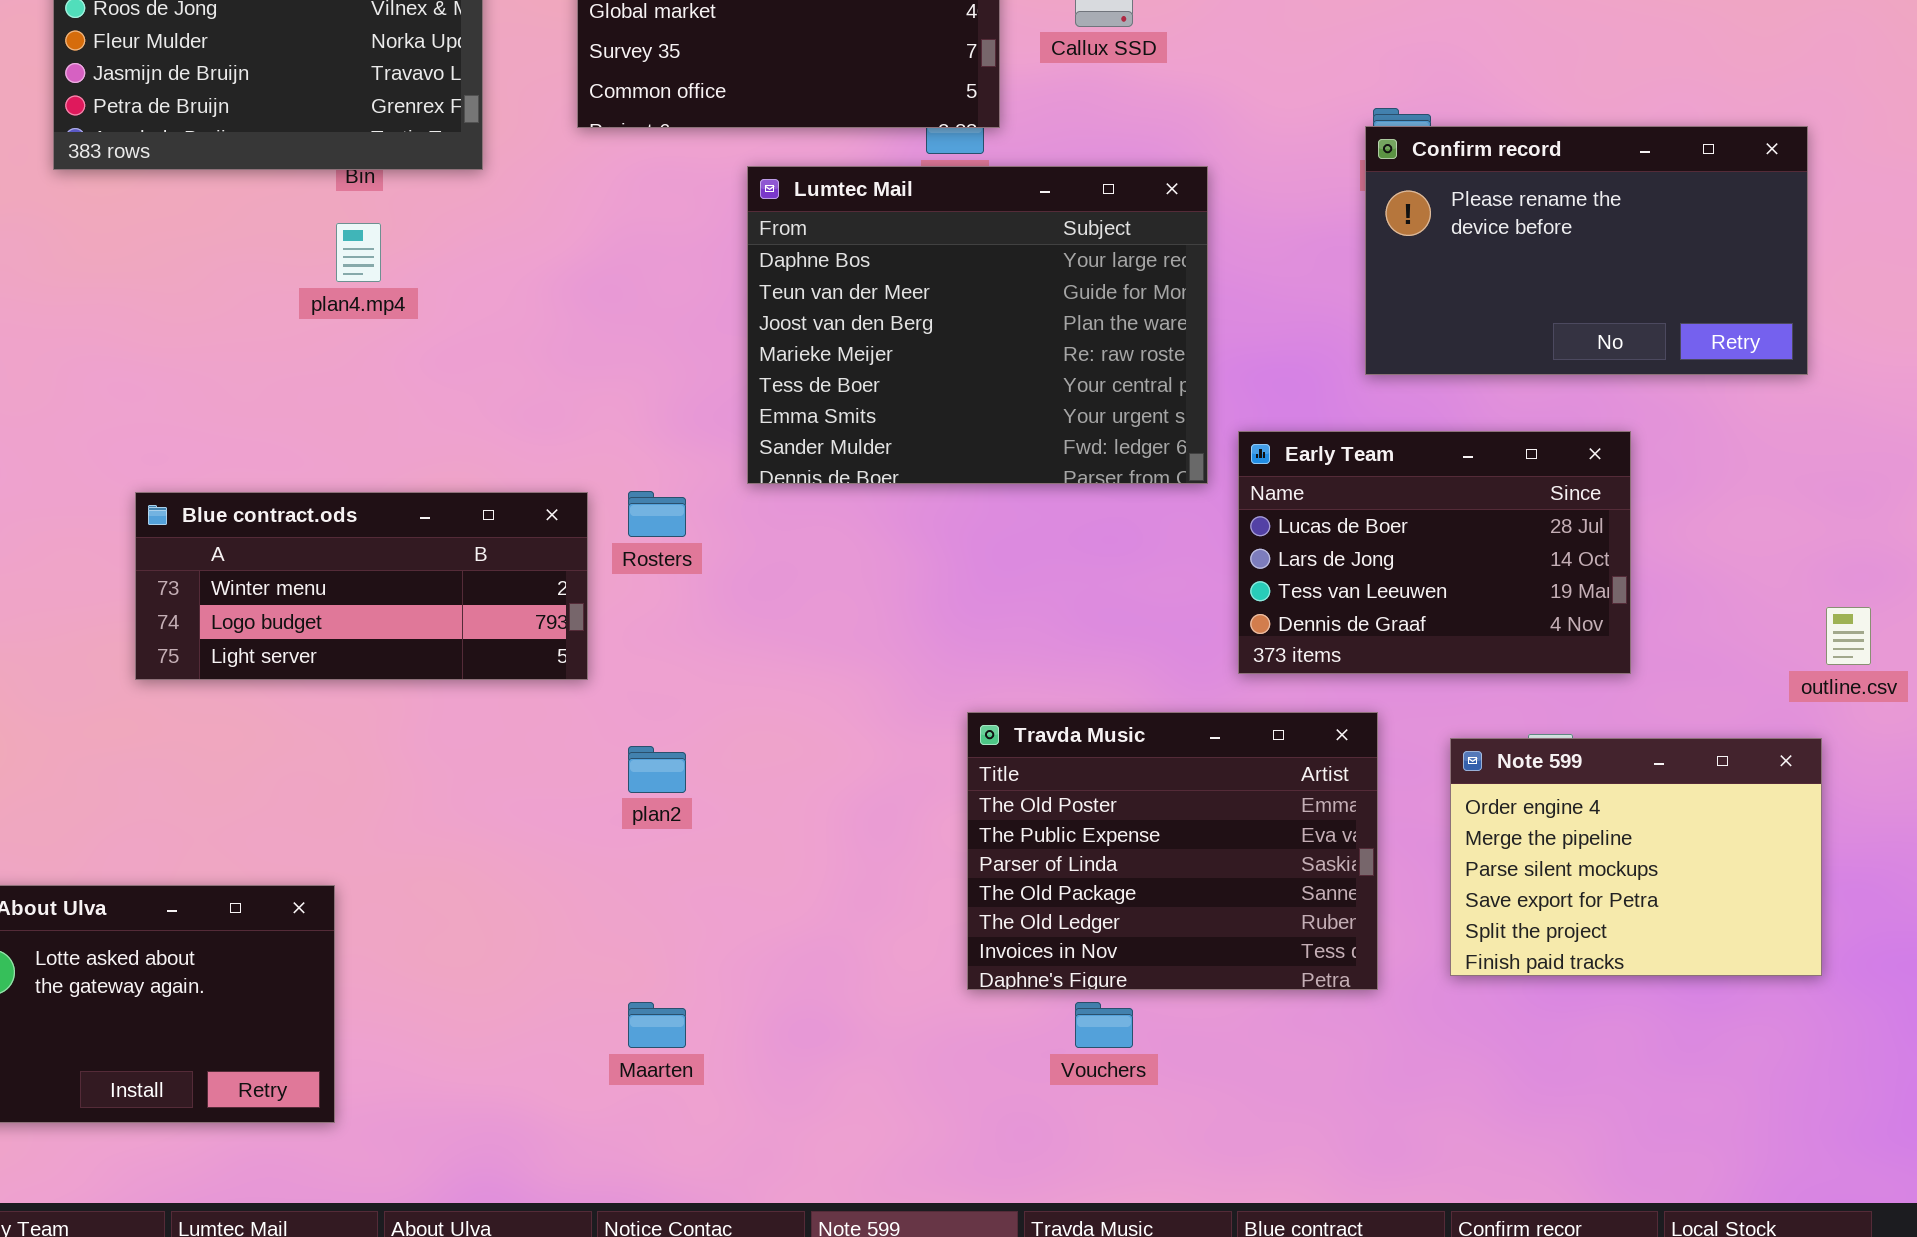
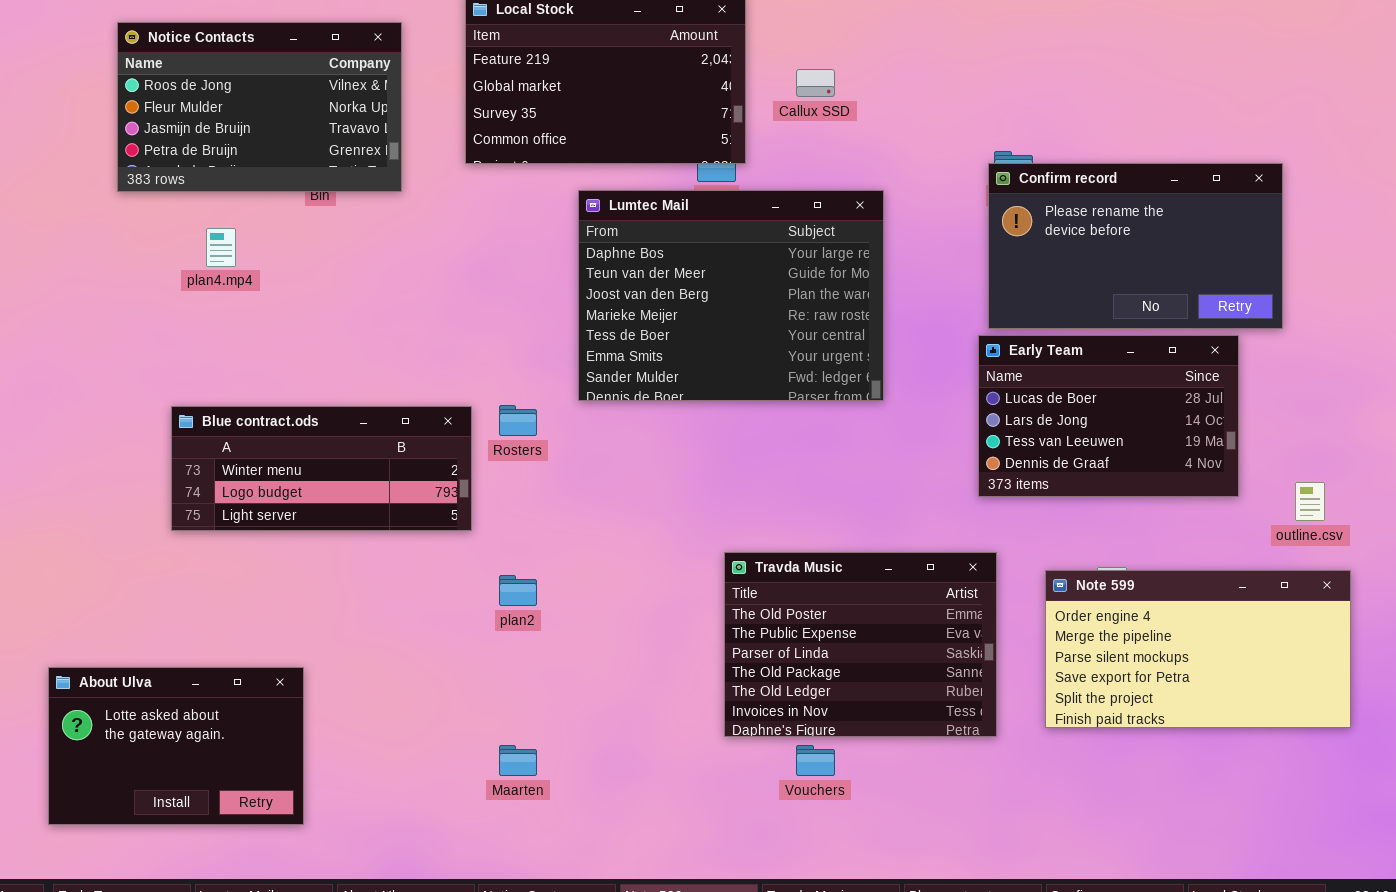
plan4.mp4: [336,223,381,282] -> [206,228,236,267], moved
Early Team: [1238,431,1631,674] -> [978,335,1239,497], moved
Note 599: [1450,738,1822,976] -> [1045,570,1351,728], resized

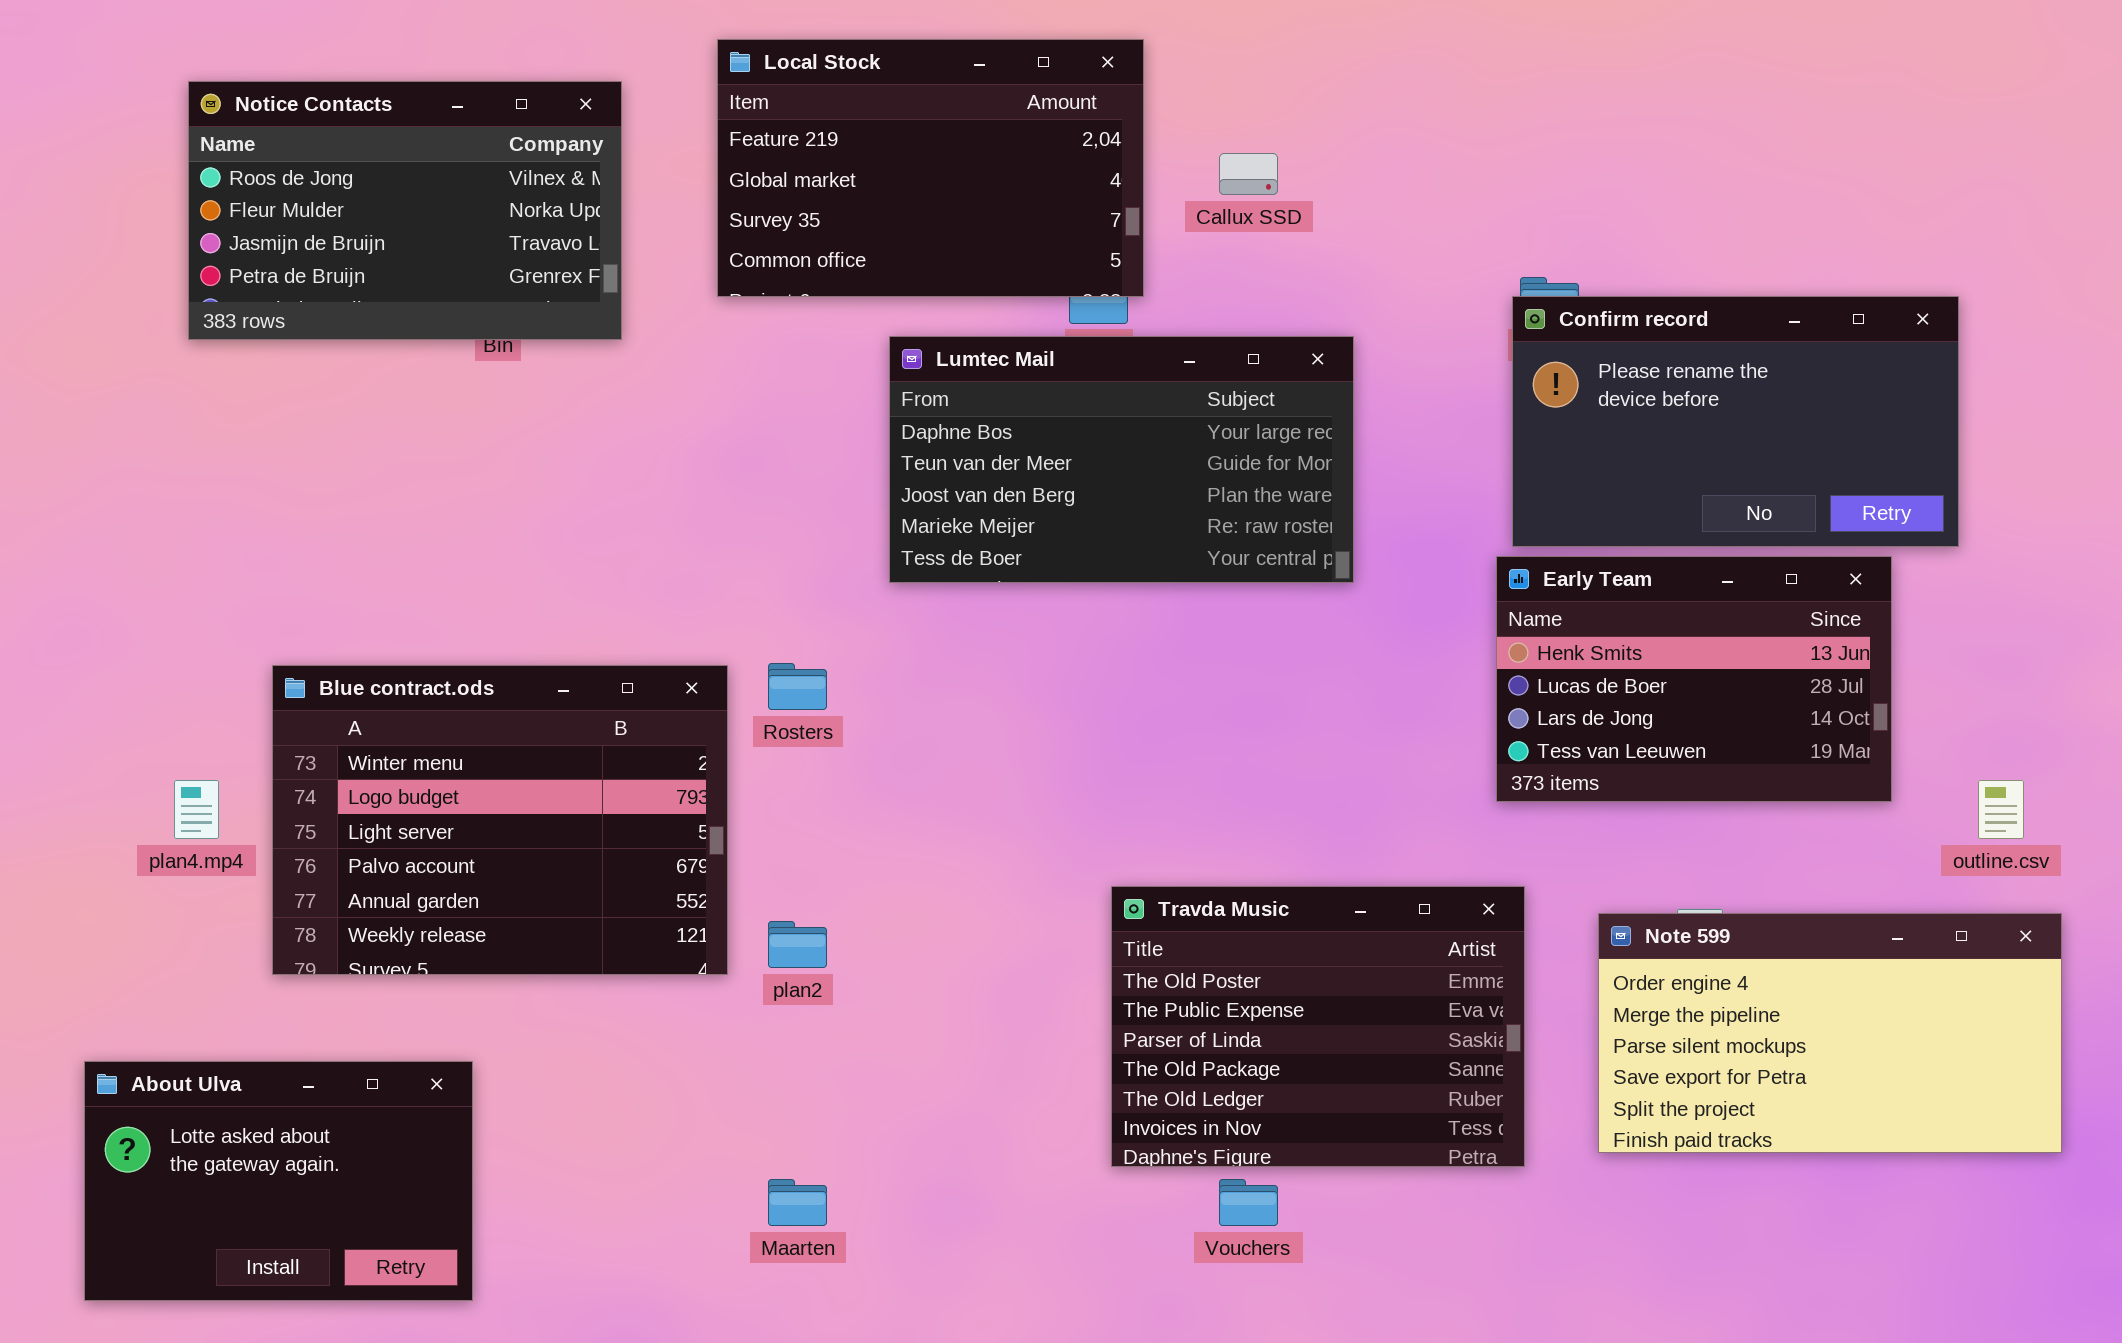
Lumtec Mail: [578,190,884,401] -> [889,336,1354,583], resized
plan4.mp4: [206,228,236,267] -> [174,780,219,839], moved
Early Team: [978,335,1239,497] -> [1496,556,1892,802], scrolled up 1 row
Blue contract.ods: [171,406,472,531] -> [272,665,728,975], resized

